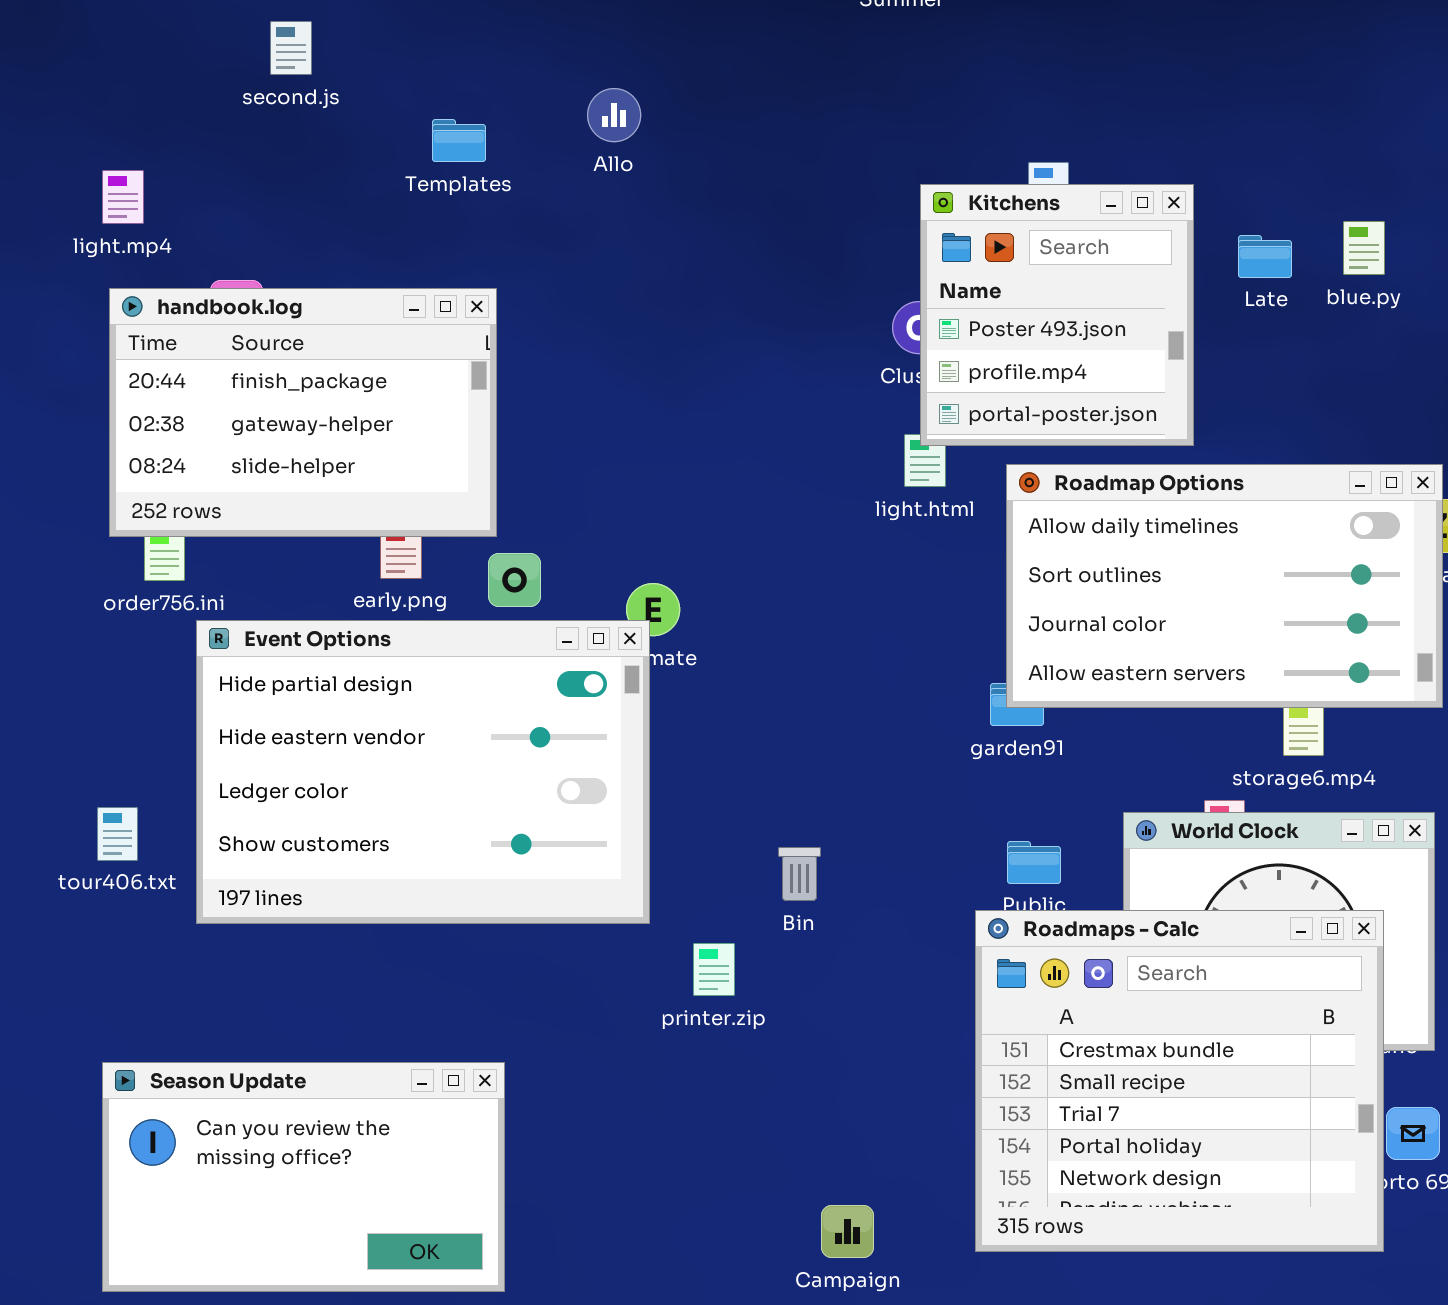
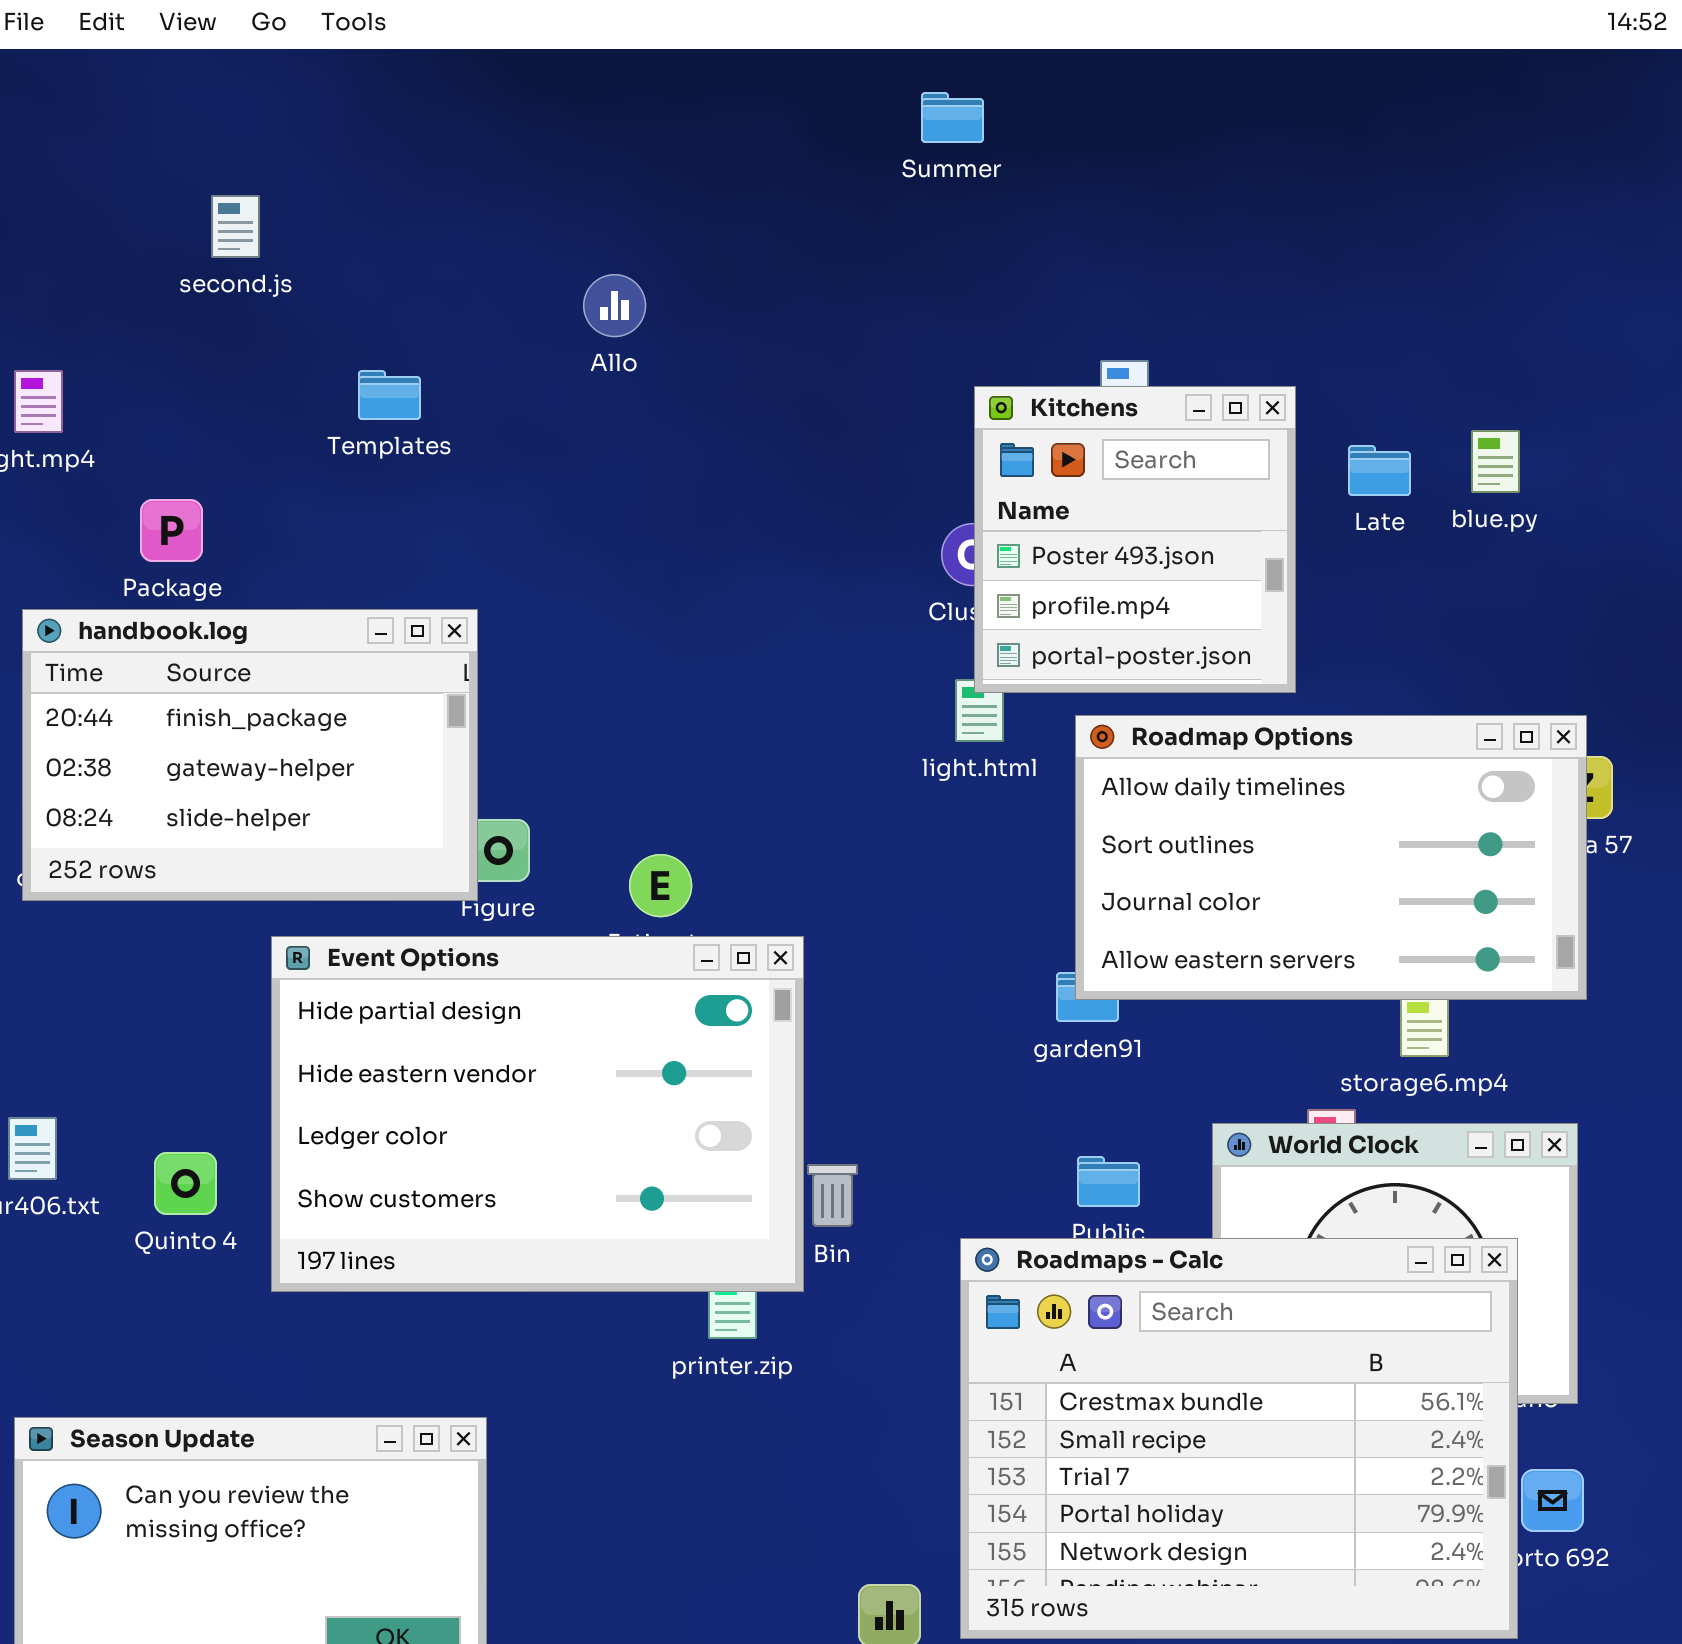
Templates: [432,119,486,162] -> [358,370,421,420], moved
handbook.log: [109,288,497,537] -> [22,609,478,901], moved
Event Options: [196,620,650,924] -> [271,936,804,1292], moved
Roadmaps - Calc: [975,910,1384,1252] -> [960,1238,1518,1639], resized

